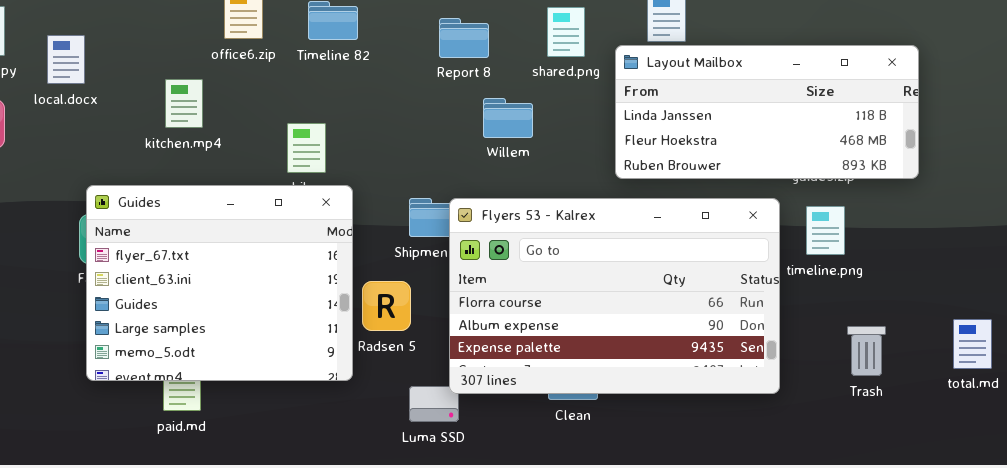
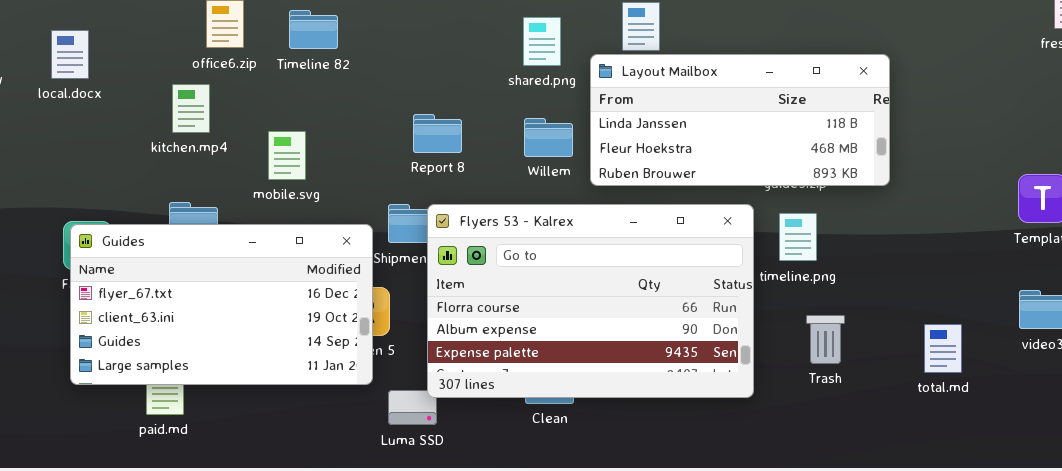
Report 8: [439,18,489,58] -> [413,114,462,153], moved
local.docx: [47,35,85,84] -> [51,30,89,79], moved
kitchen.mp4: [165,79,203,128] -> [172,84,210,133], moved
Willem: [483,98,533,138] -> [524,118,573,157], moved
Guides: [86,185,353,381] -> [70,224,373,385], resized
Trash: [847,326,886,376] -> [806,315,845,364], moved

